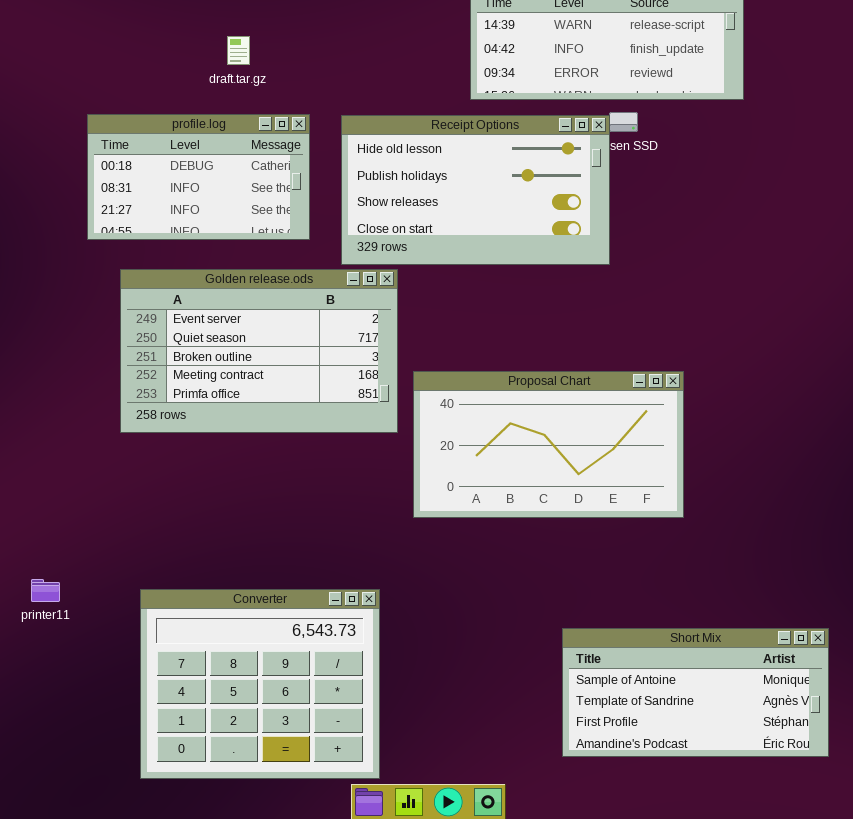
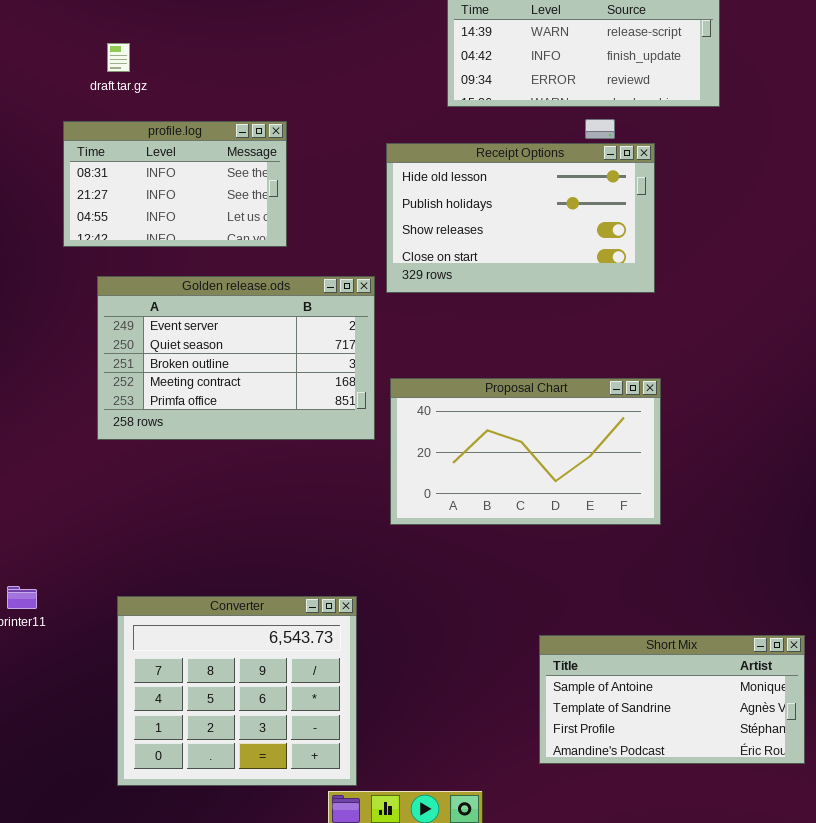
draft.tar.gz: [227,36,250,65] -> [107,43,130,72], moved
profile.log: [87,114,310,240] -> [63,121,287,247], scrolled down 1 row
Receipt Options: [341,115,610,265] -> [386,143,655,293], moved

